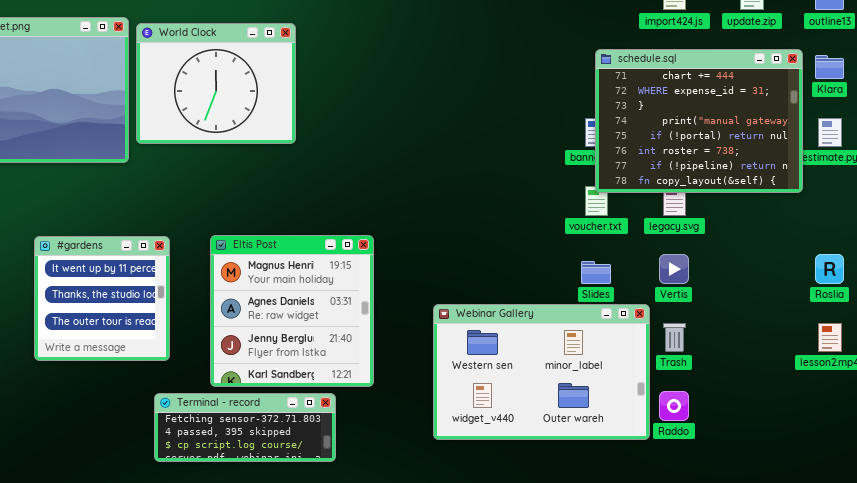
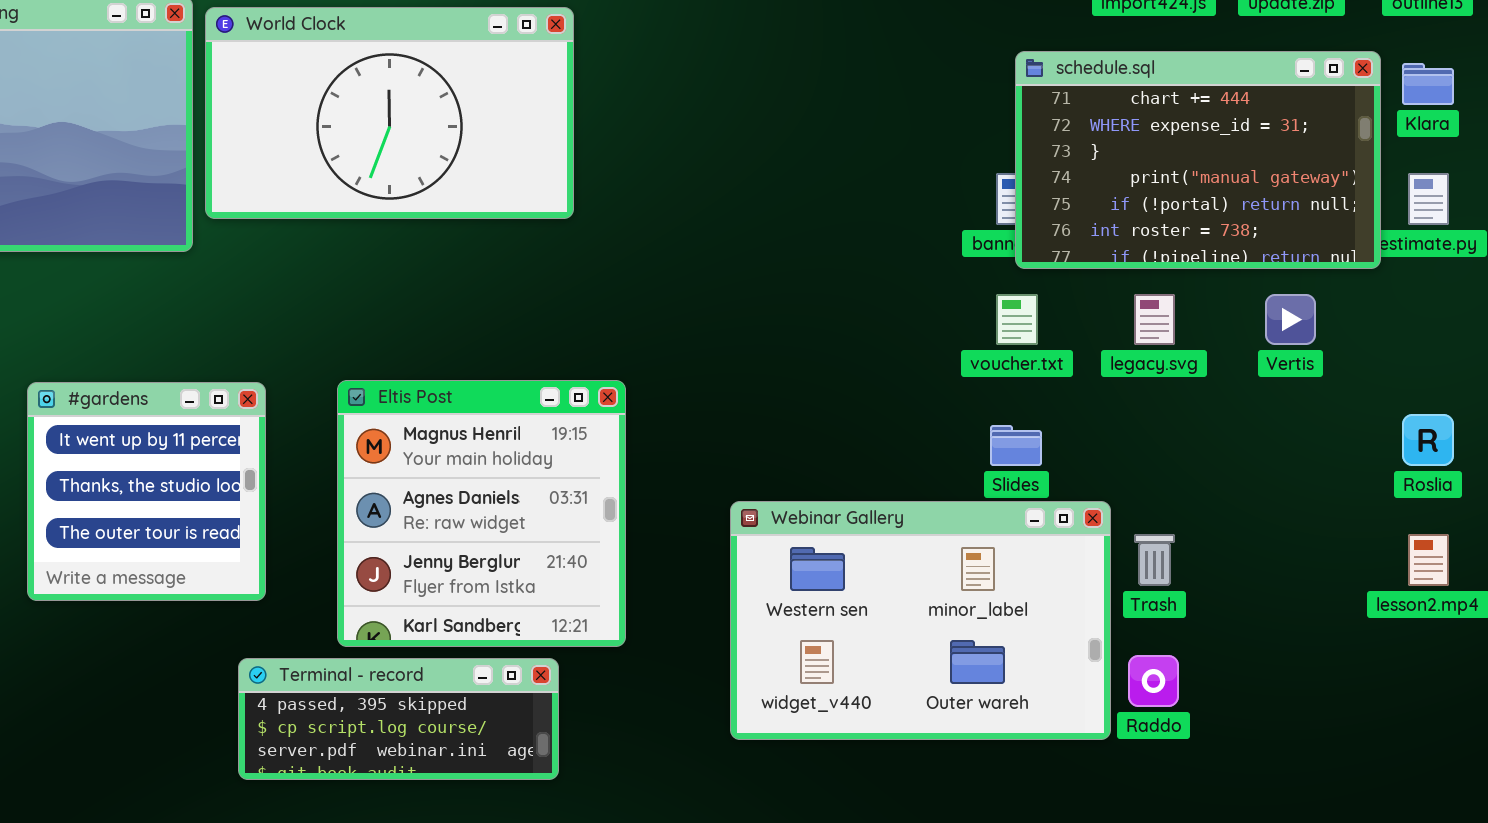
World Clock: [136,23,296,144] -> [205,7,574,219], resized
schedule.sql: [595,49,803,193] -> [1015,51,1381,269], resized
Vertis: [659,254,689,284] -> [1265,294,1316,345], moved
Terminal - record: [154,393,336,462] -> [238,658,559,780], scrolled down 1 row

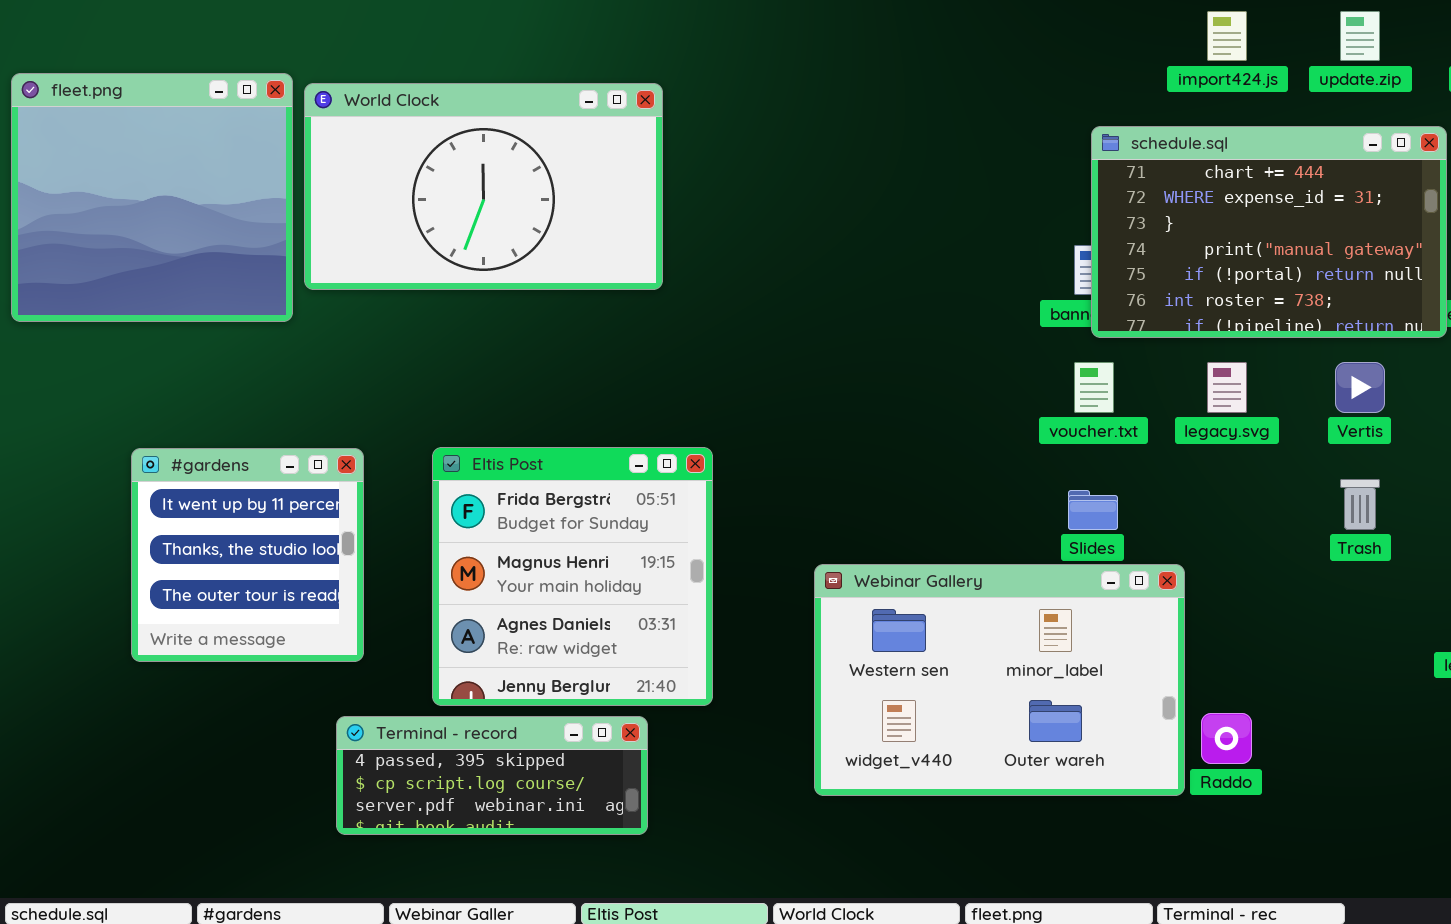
Eltis Post: [337,380,626,647] -> [432,447,713,706], scrolled up 1 row
Trash: [1134,534,1175,586] -> [1340,479,1380,530], moved

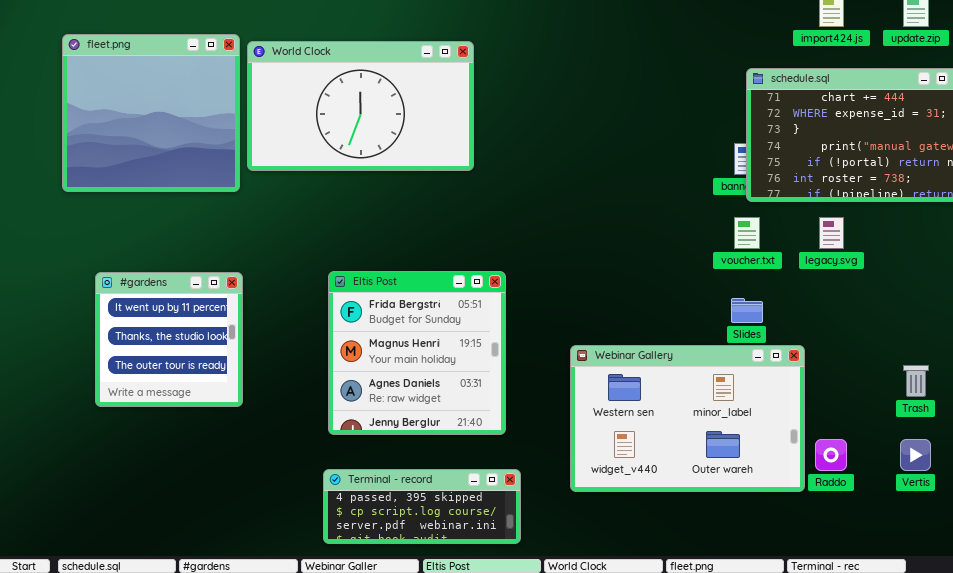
Vertis: [1335,362,1385,413] -> [900,439,931,471], moved
#gardens: [131,448,364,662] -> [95,272,243,407], moved
Trash: [1340,479,1380,530] -> [903,365,929,397], moved
Terminal - record: [336,716,648,835] -> [323,469,521,544], moved

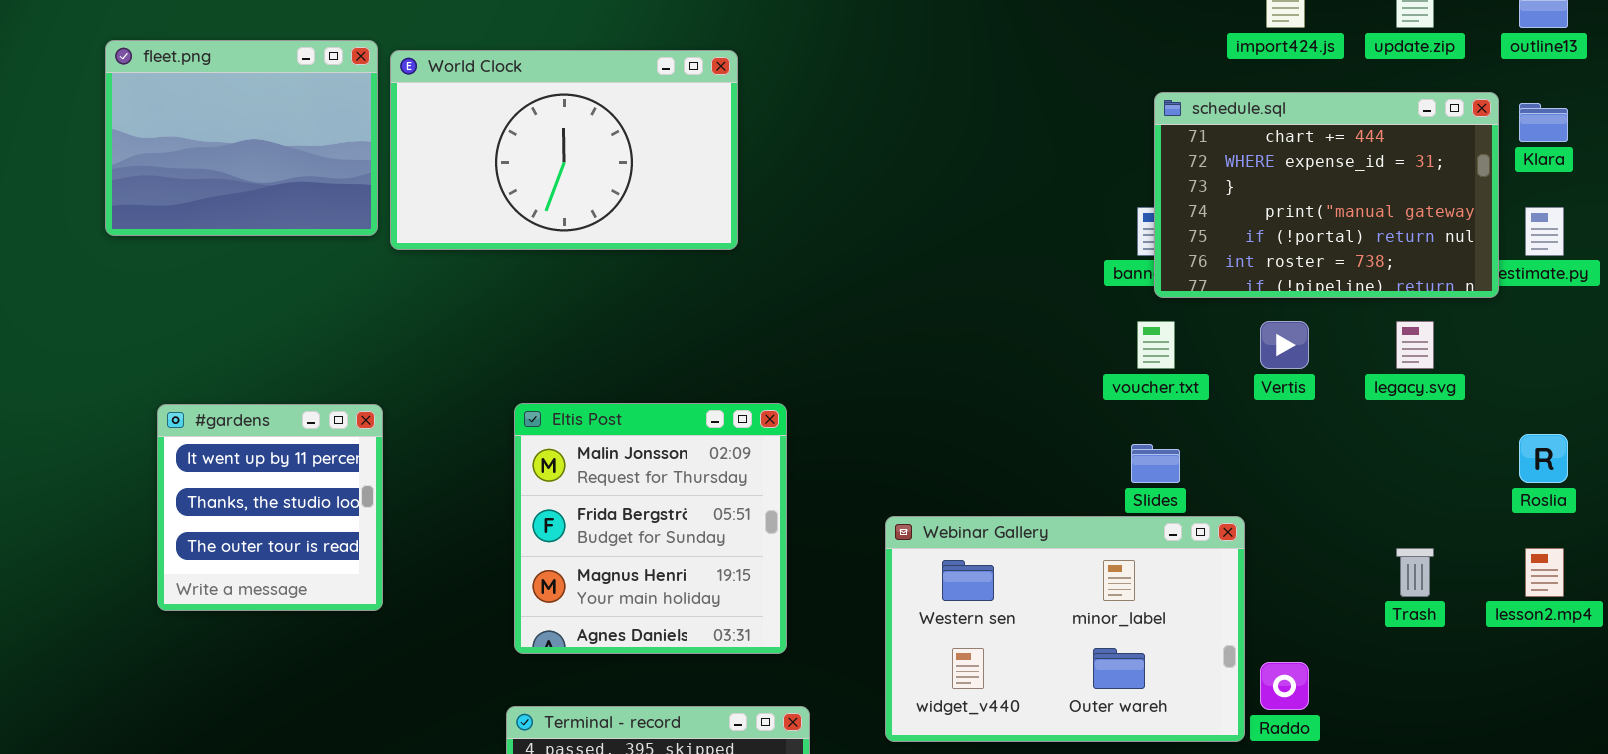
fleet.png: [62,34,240,192] -> [105,40,378,236], resized
legacy.svg: [819,217,844,249] -> [1396,321,1434,369], moved
Eltis Post: [328,271,506,435] -> [514,403,787,654], scrolled up 1 row
Vertis: [900,439,931,471] -> [1260,321,1309,369], moved

